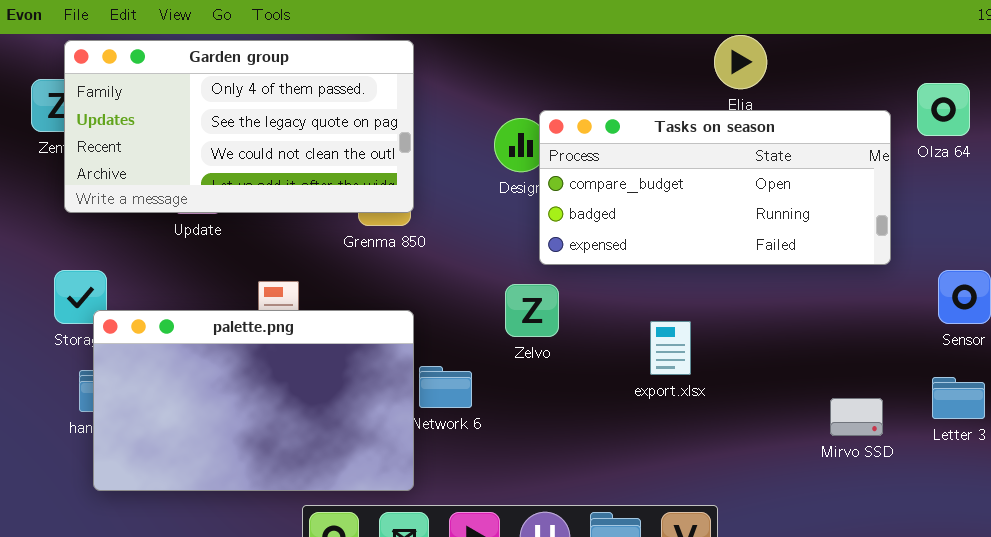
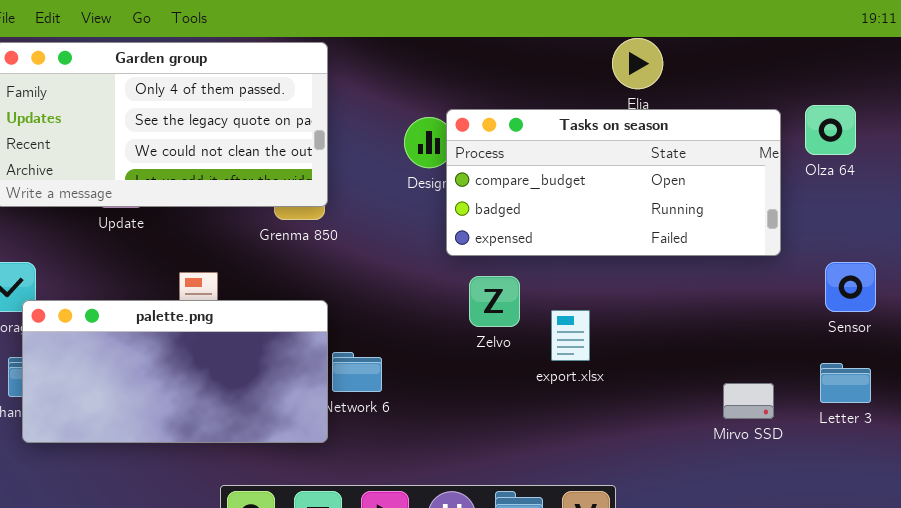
Olza 64: [917,83,970,136] -> [805,105,856,155], moved
Zelvo: [505,284,559,337] -> [469,276,520,327], moved
palette.png: [93,310,414,491] -> [22,300,328,443], resized

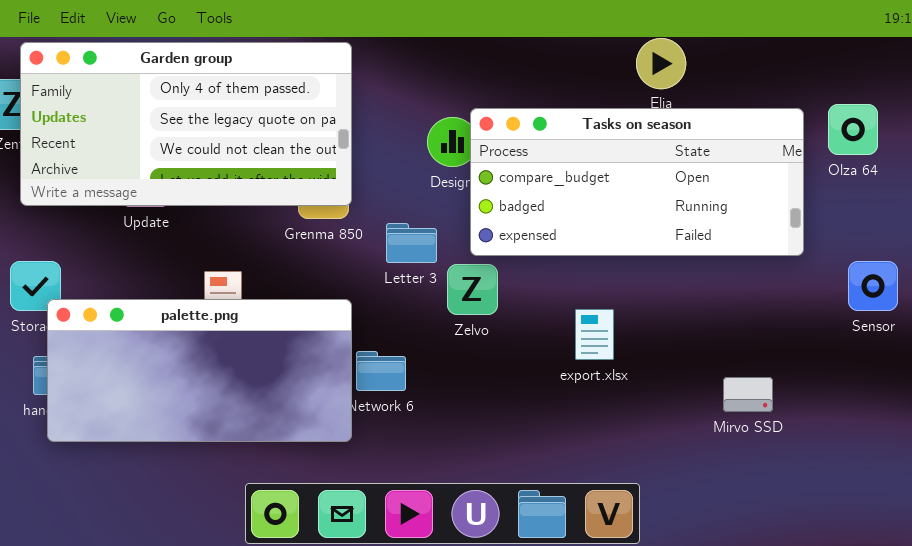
Zelvo: [469,276,520,327] -> [447,264,498,315], moved
Letter 3: [820,363,871,403] -> [386,223,437,263], moved
Mirvo SSD: [723,383,774,419] -> [723,377,773,412], moved

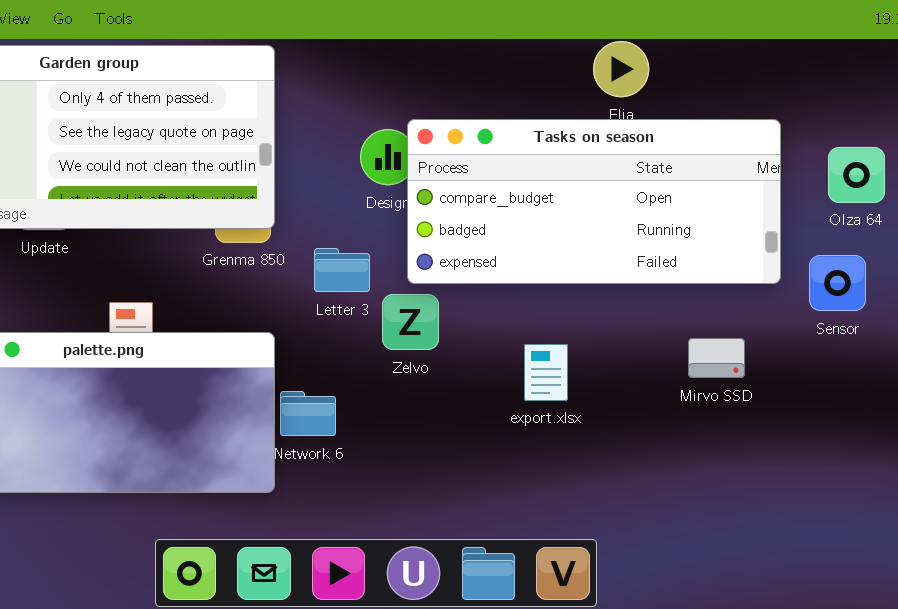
Olza 64: [828,104,878,155] -> [828,147,885,203], moved
Sensor: [848,261,898,311] -> [809,255,866,311], moved
Mirvo SSD: [723,377,773,412] -> [688,338,745,378], moved

